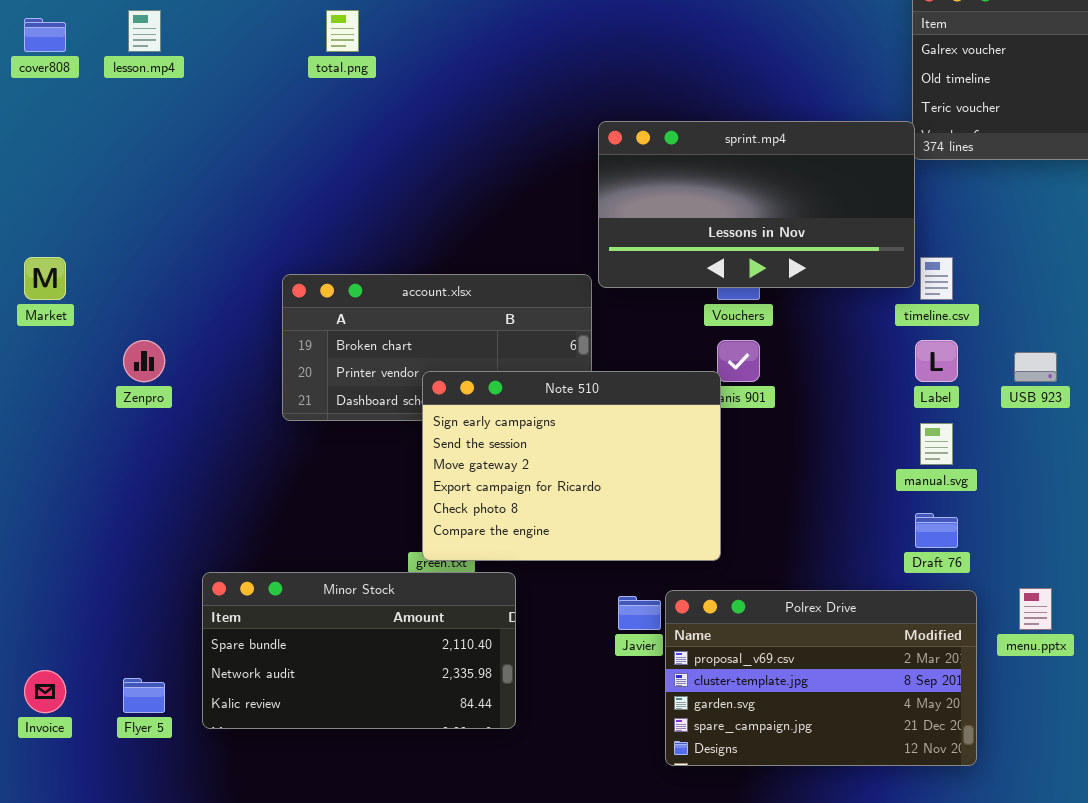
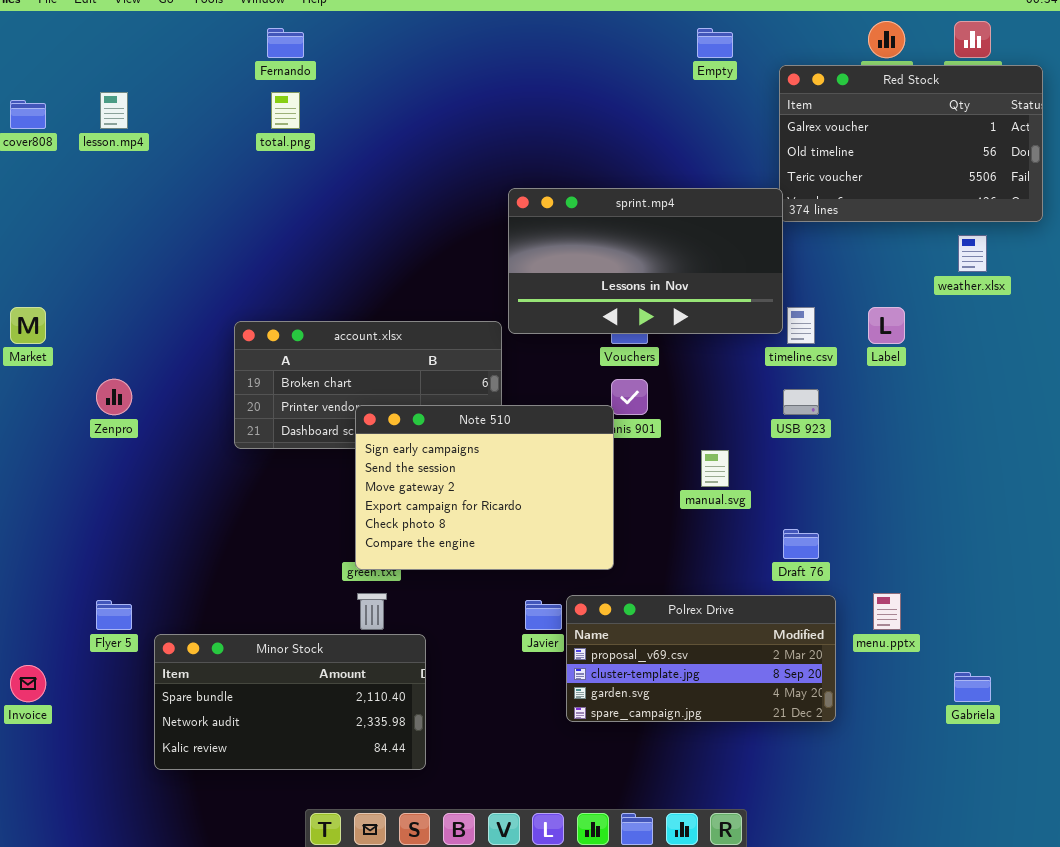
Label: [915,340,958,382] -> [868,307,905,344], moved
USB 923: [1014,352,1057,382] -> [783,389,819,415], moved
manual.svg: [920,423,953,465] -> [701,450,729,487], moved
Minor Stock: [202,572,516,729] -> [154,634,426,770], moved
Polrex Drive: [665,590,977,766] -> [566,595,836,722], resized
Flyer 5: [123,678,165,713] -> [96,600,132,630], moved

